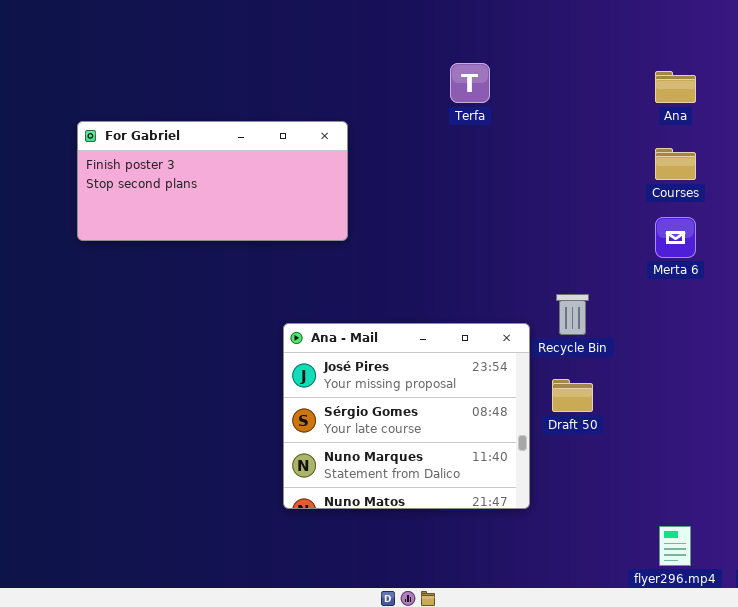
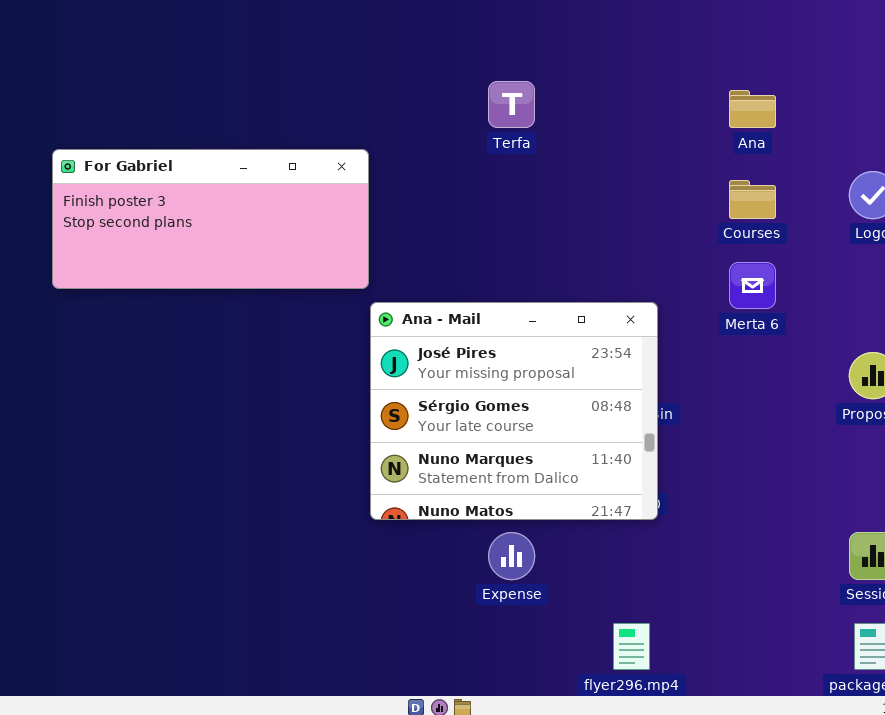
Ana - Mail: [283,323,530,509] -> [370,302,658,520], moved
flyer296.mp4: [659,526,691,566] -> [613,623,650,670], moved

